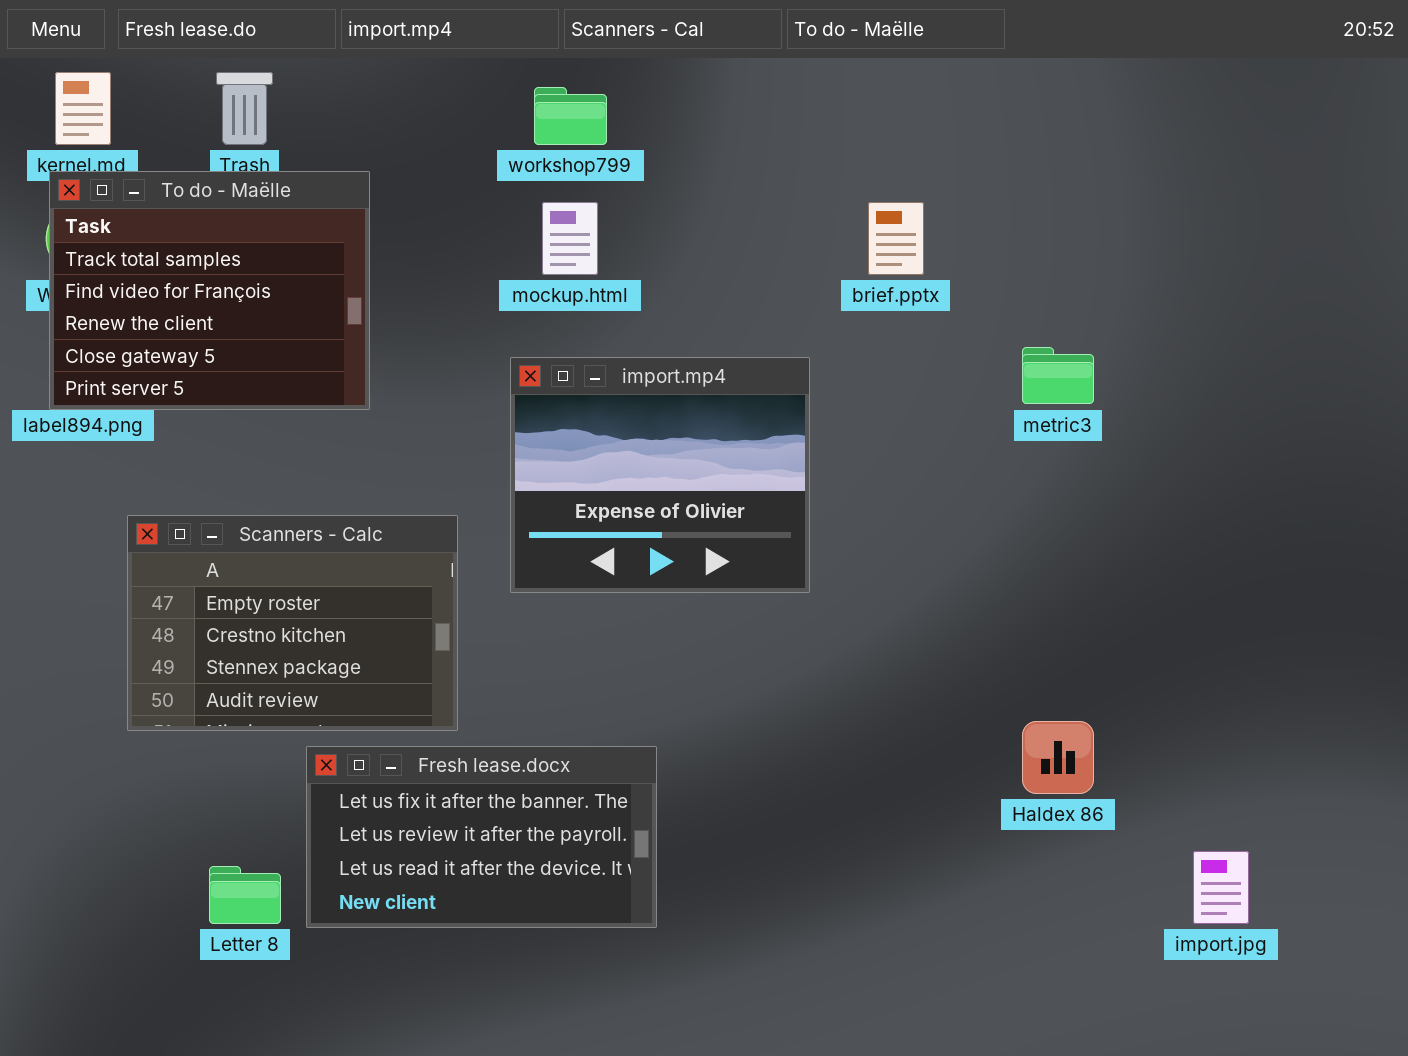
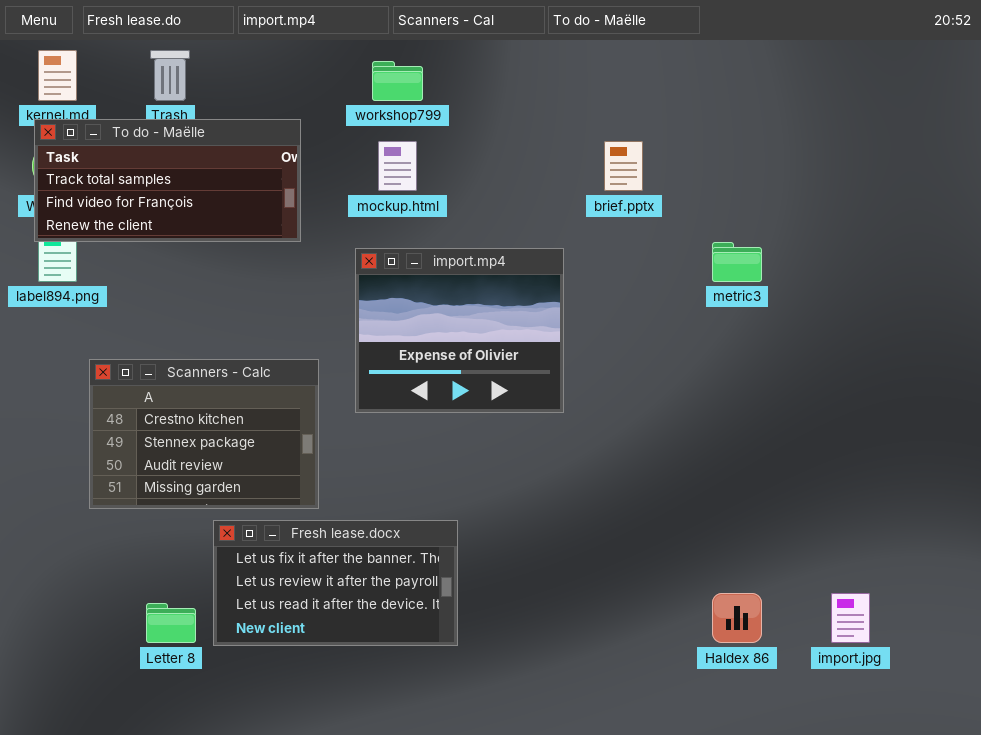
To do - Maëlle: [49,171,370,410] -> [34,119,301,242], resized
Scanners - Calc: [127,515,458,731] -> [89,359,319,509], scrolled down 1 row
Haldex 86: [1022,721,1094,794] -> [712,593,762,643], moved

